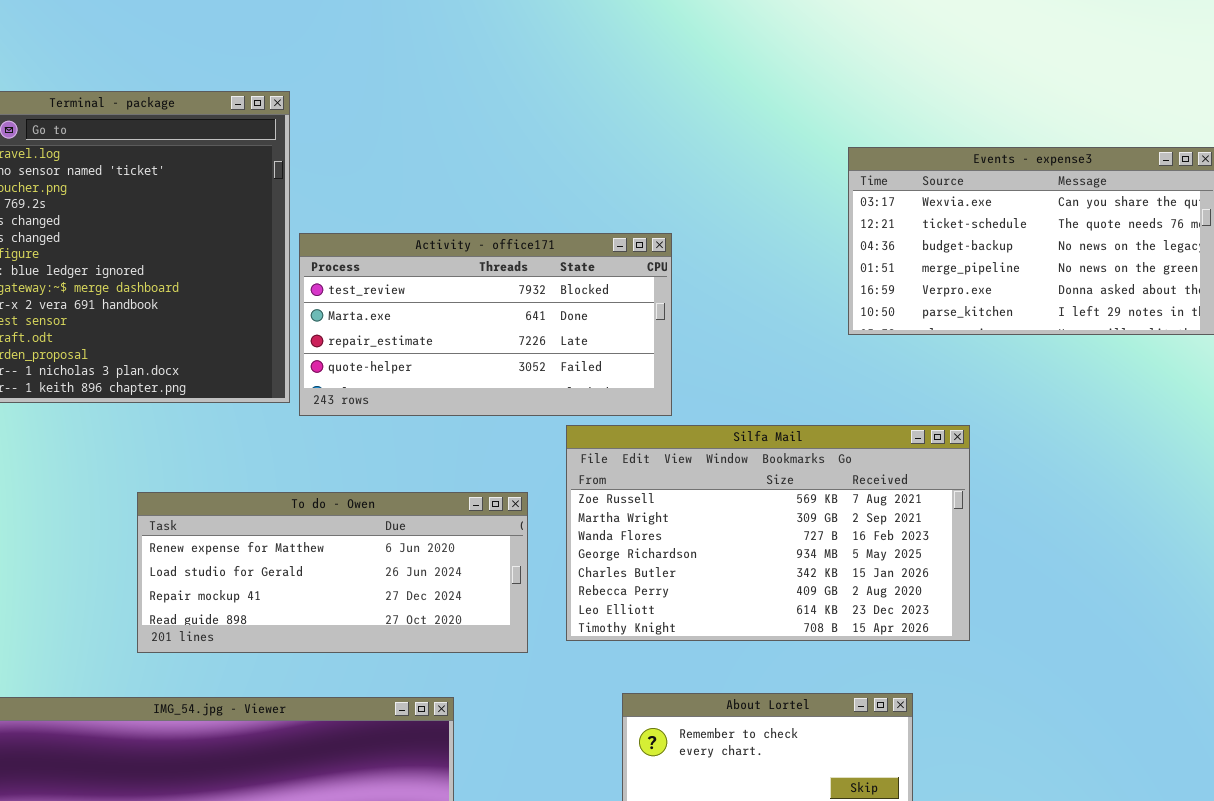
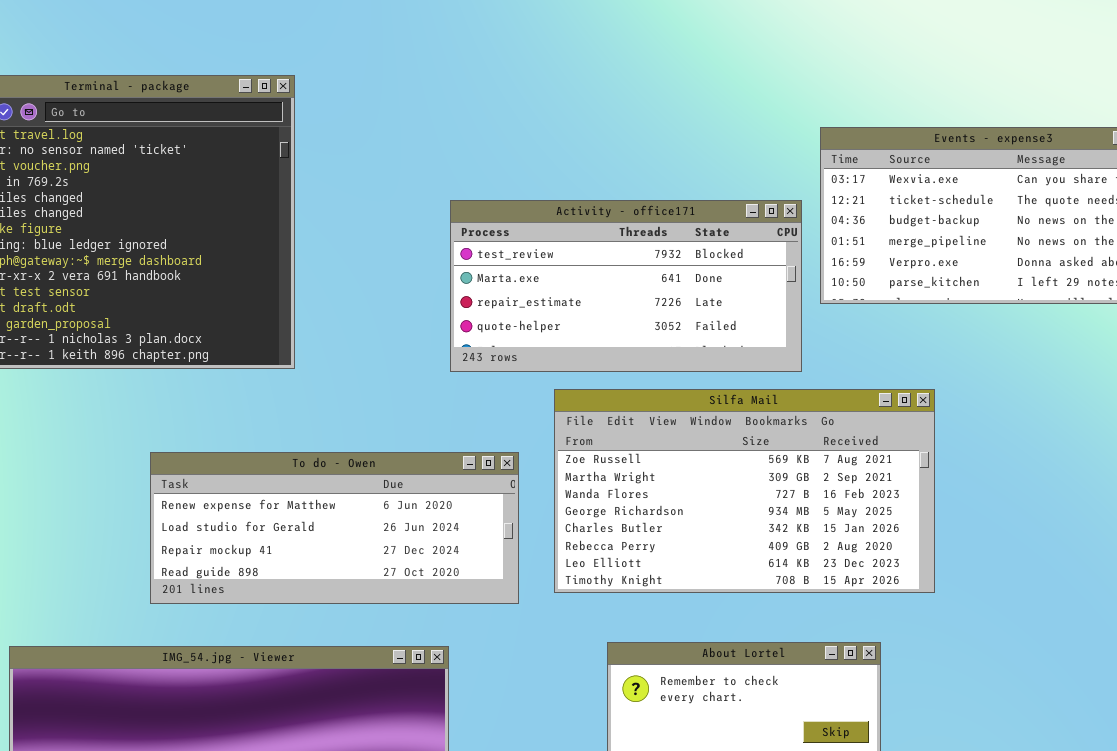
Activity - office171: [299,233,672,416] -> [450,200,802,372], moved

